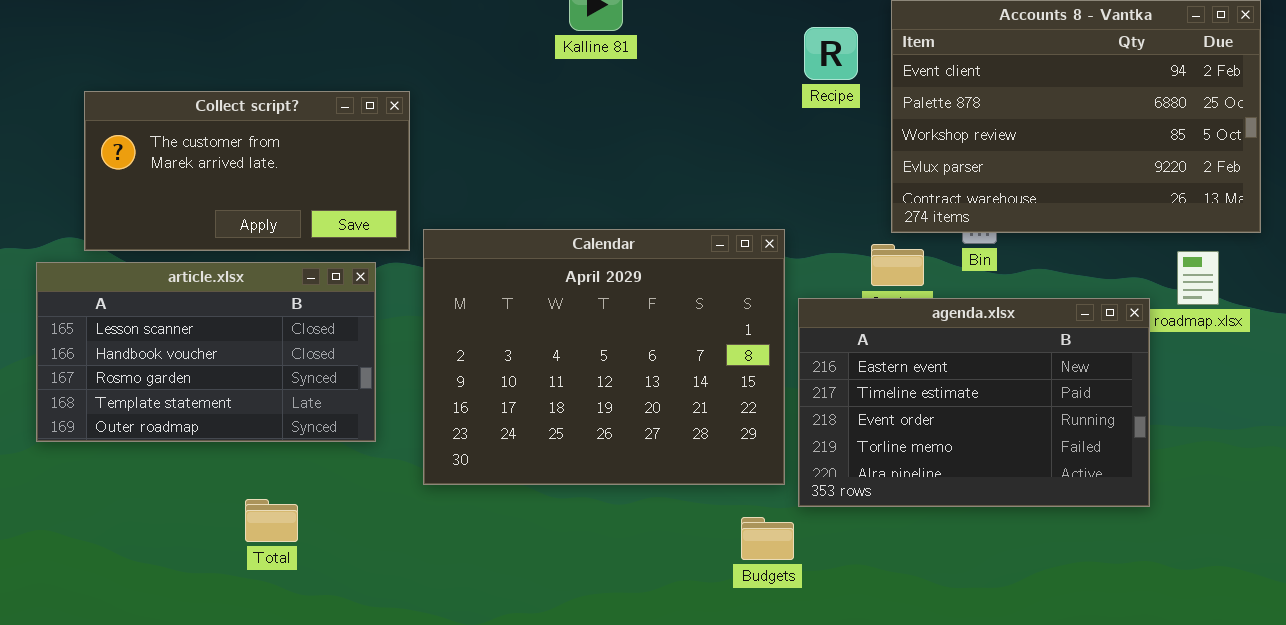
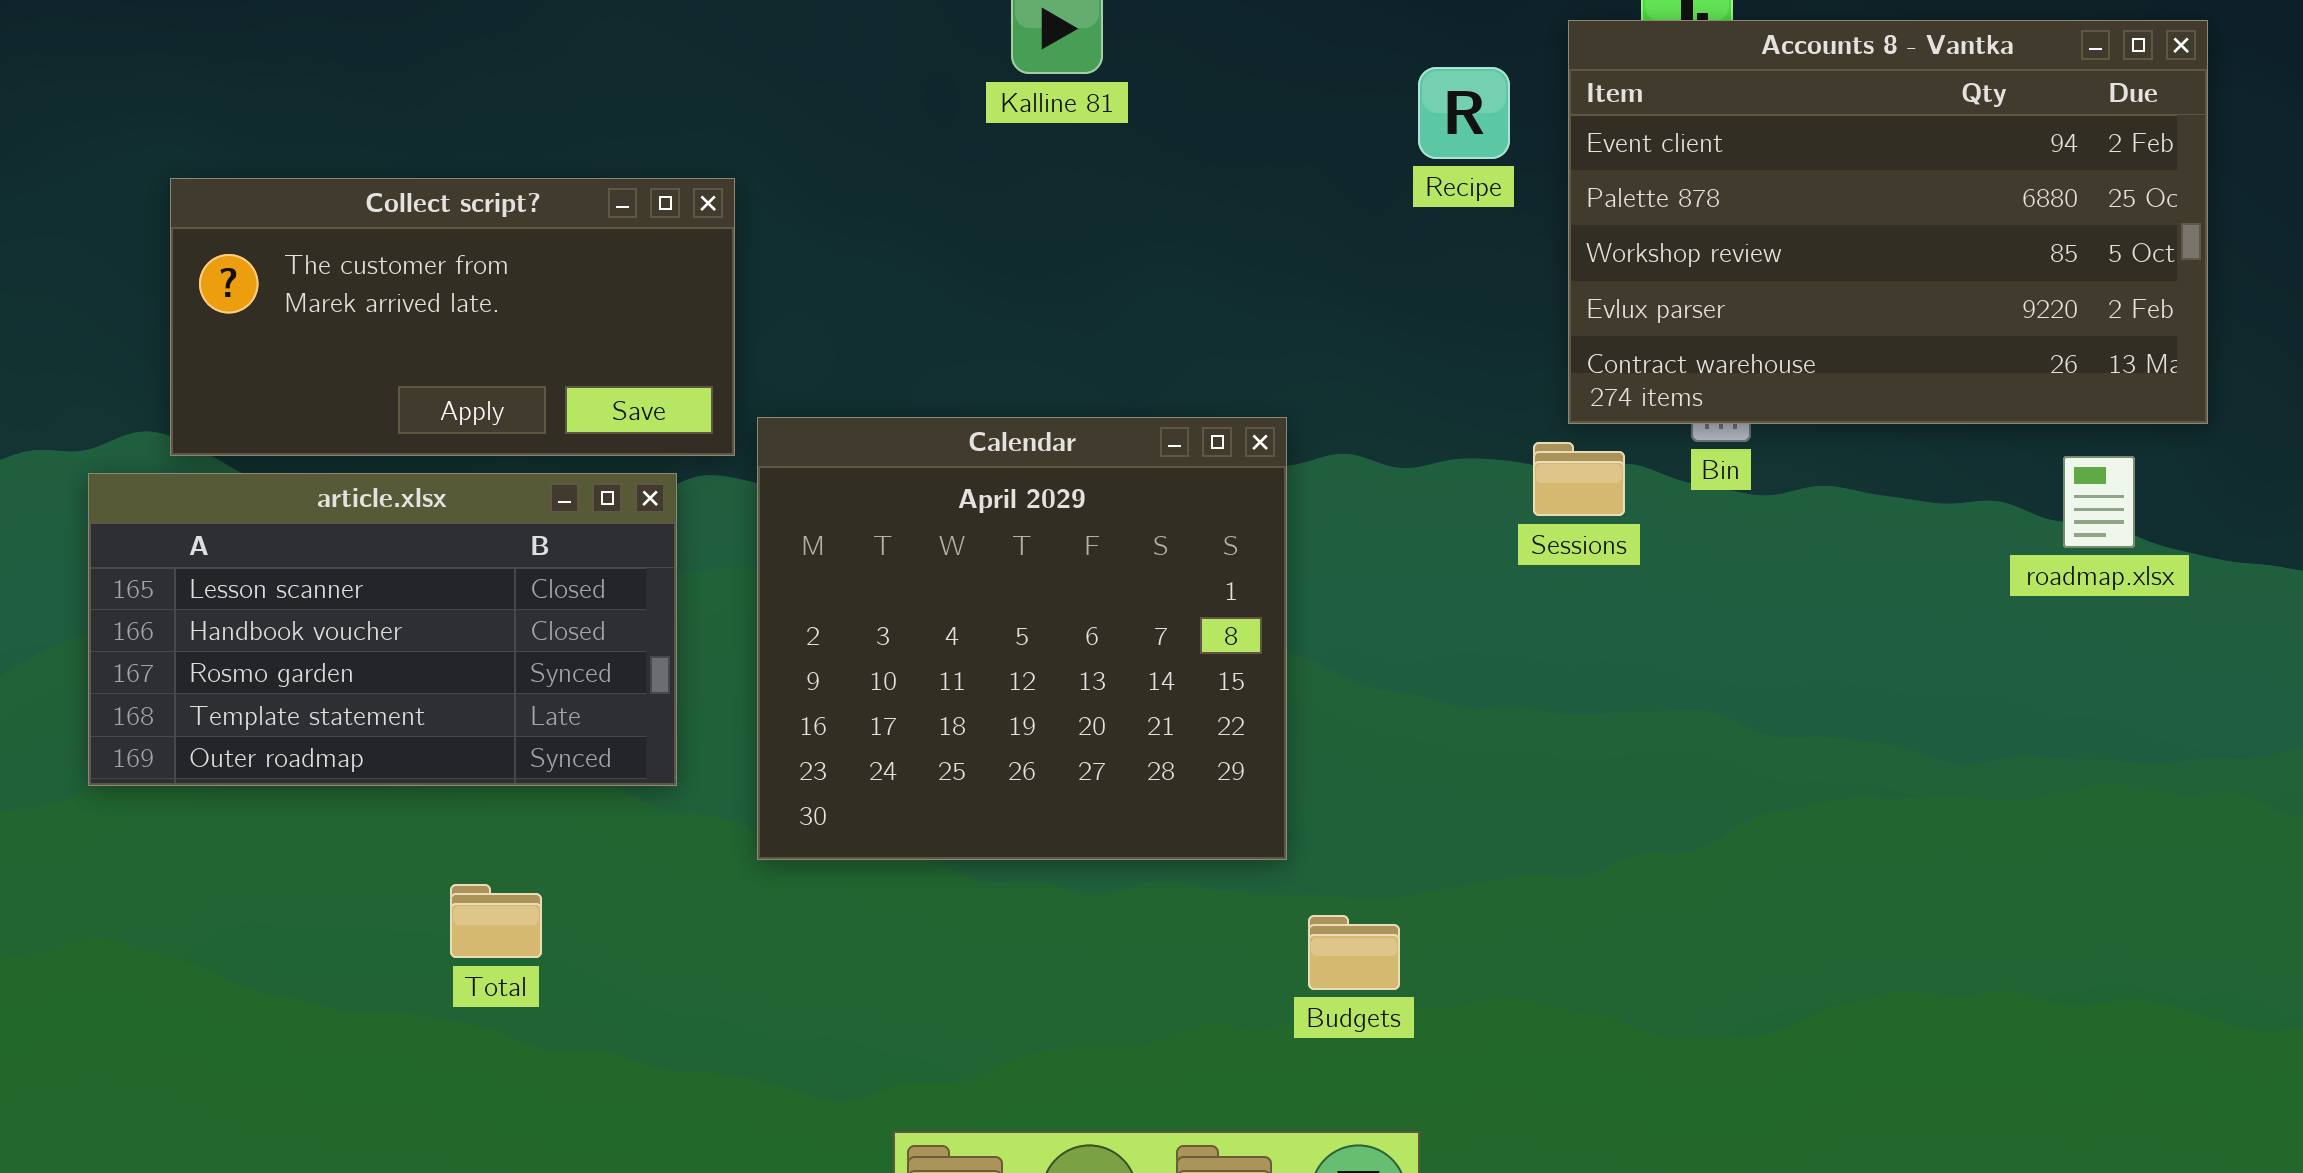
Calendar: [423,229,785,485] -> [757,417,1287,860], resized
agenda.xlsx: [798,298,1150,507] -> none, closed

